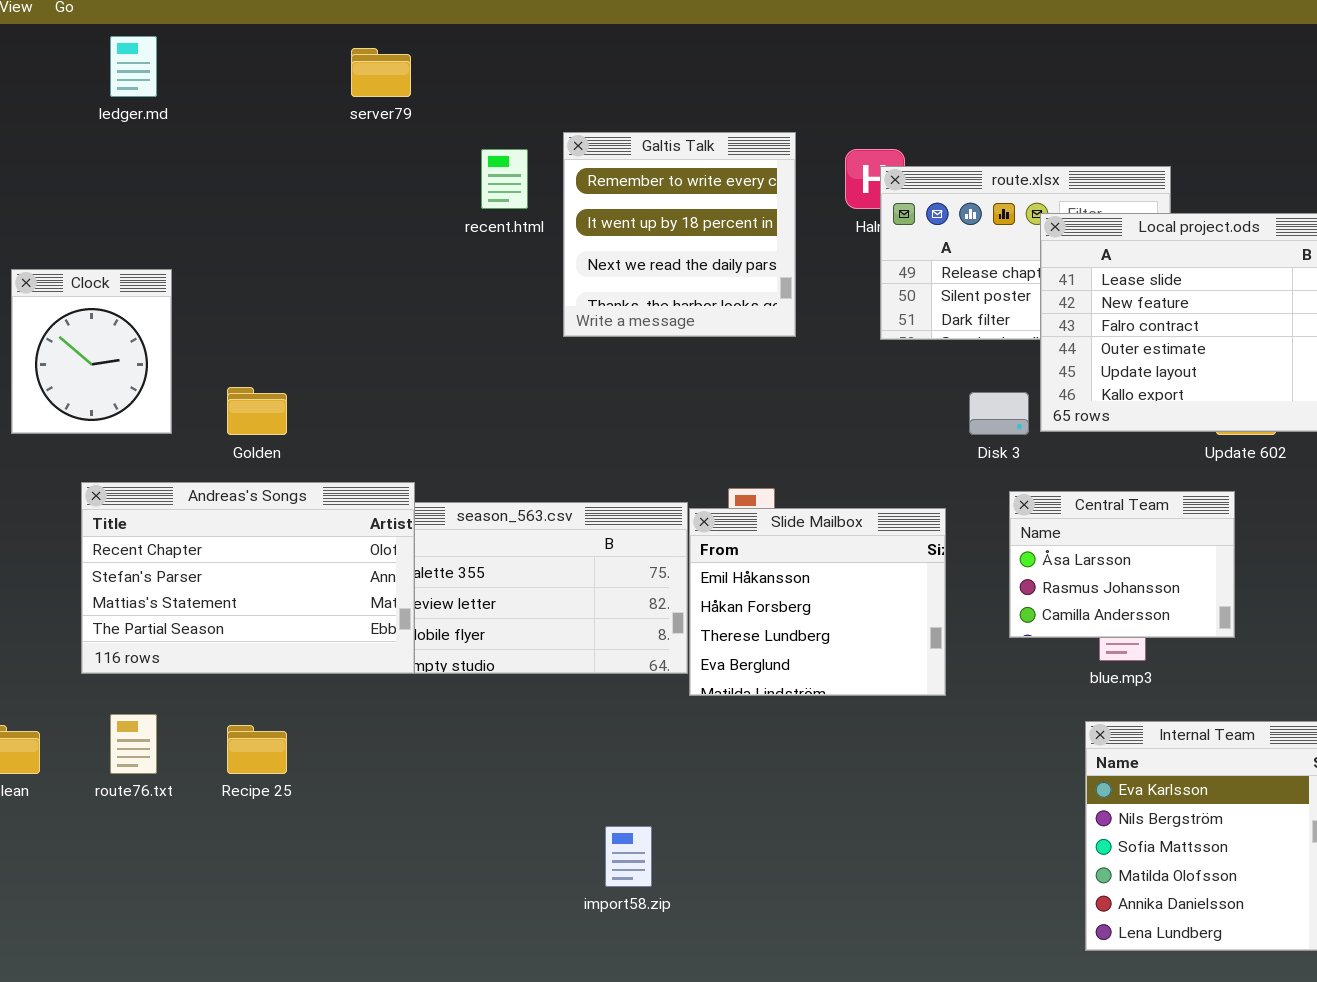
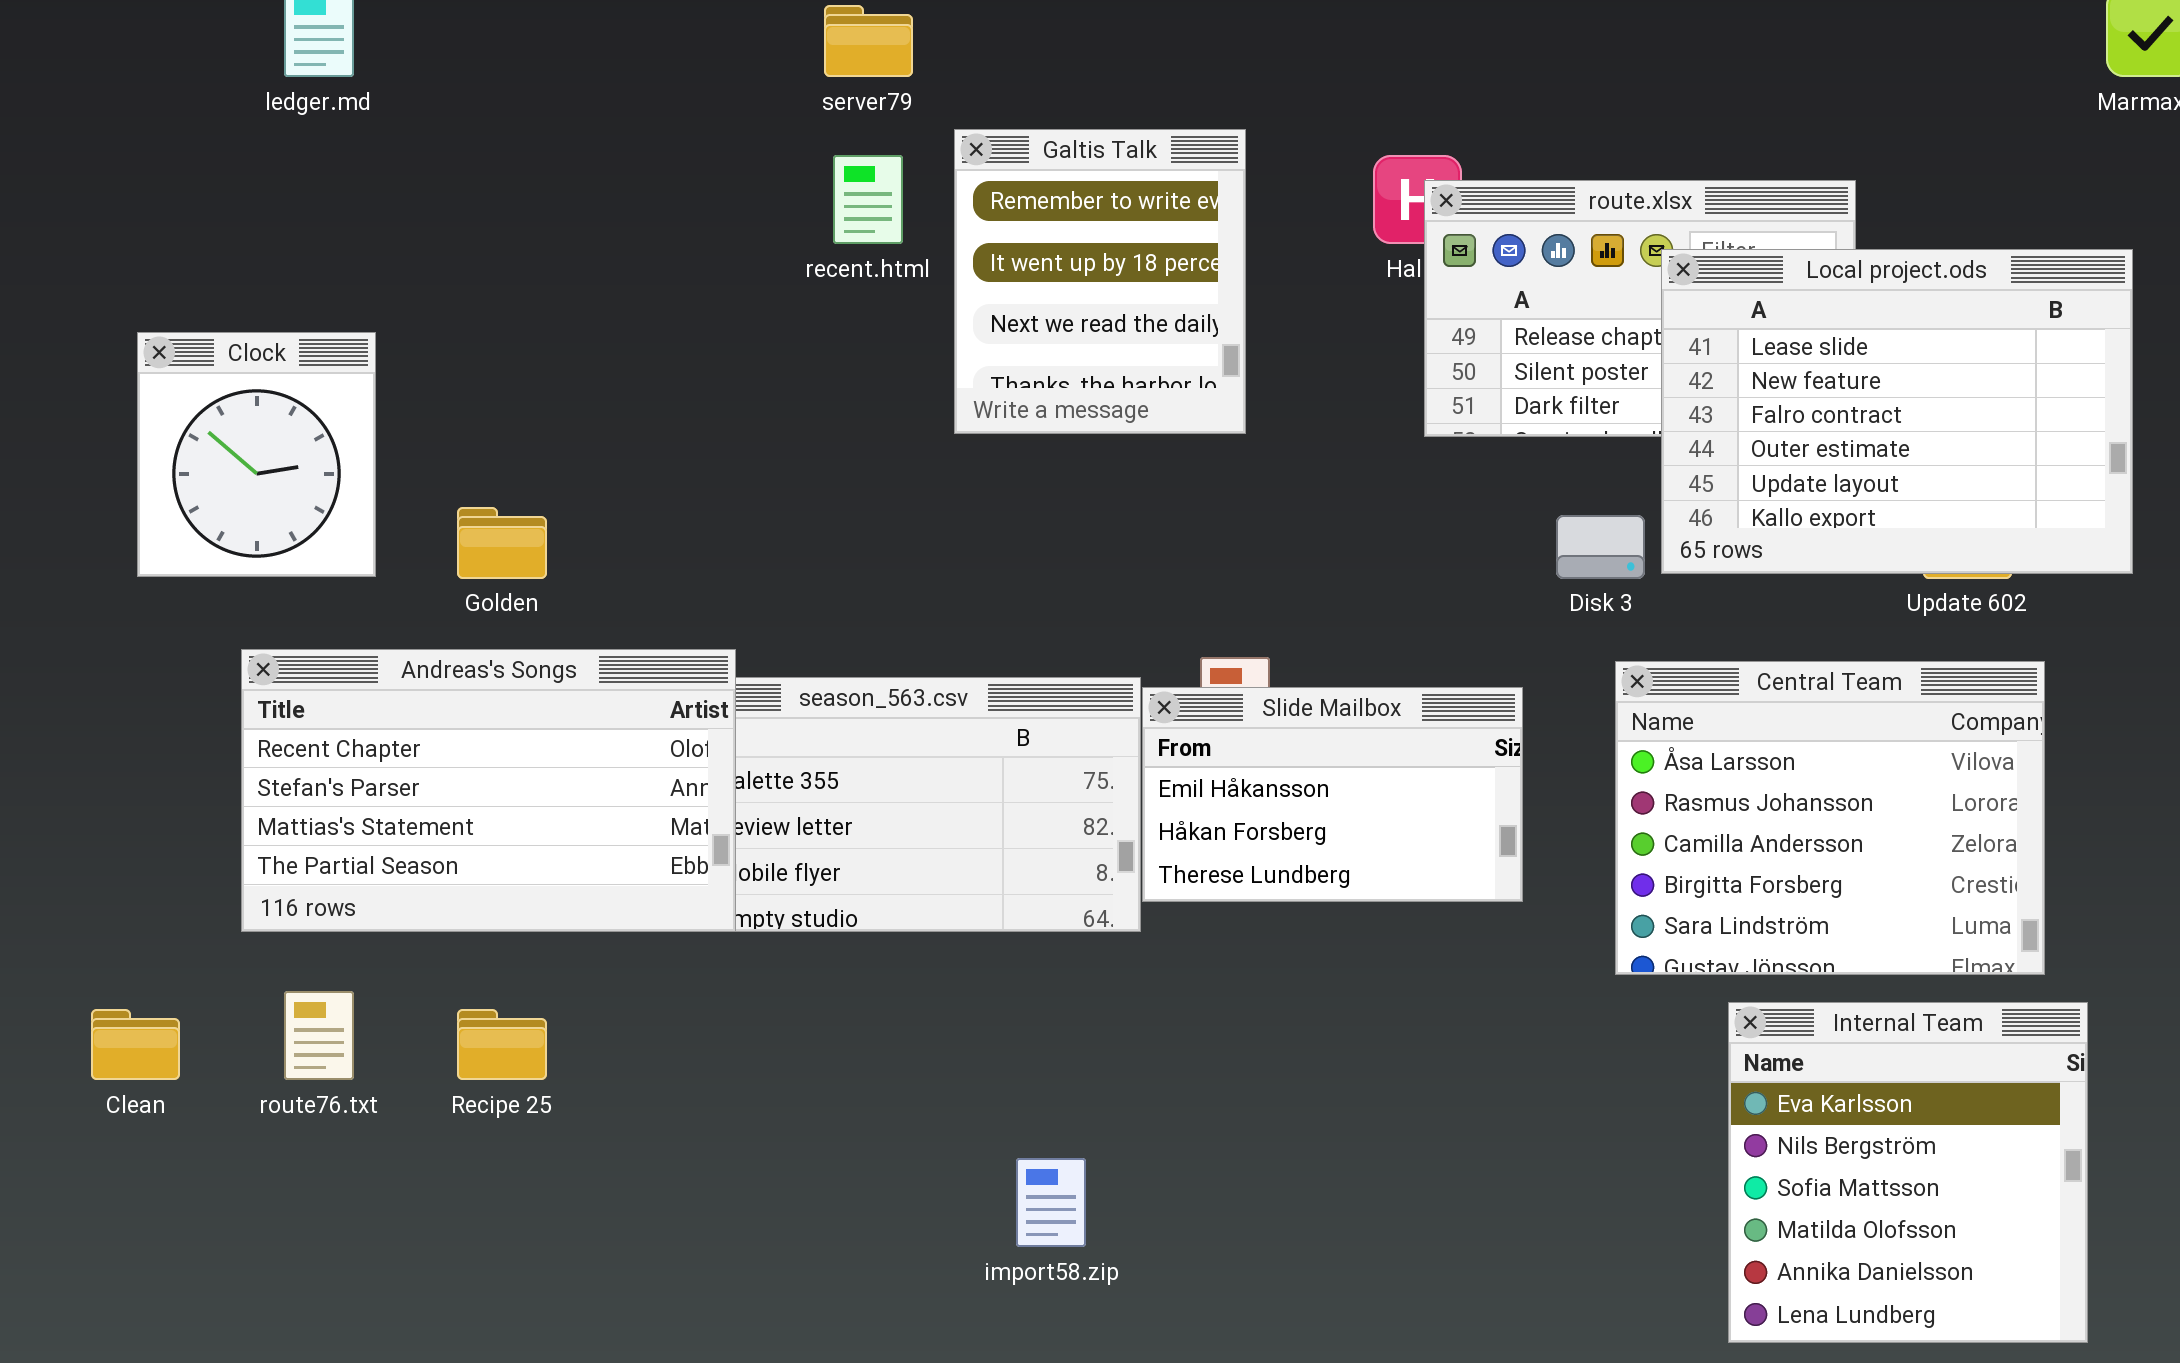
server79: [351,48,411,97] -> [824,5,913,77], moved
Galtis Talk: [563,132,796,337] -> [954,129,1246,434], resized
Central Team: [1009,491,1235,638] -> [1615,661,2045,975], resized
Slide Mailbox: [689,508,946,696] -> [1142,687,1523,902], resized

